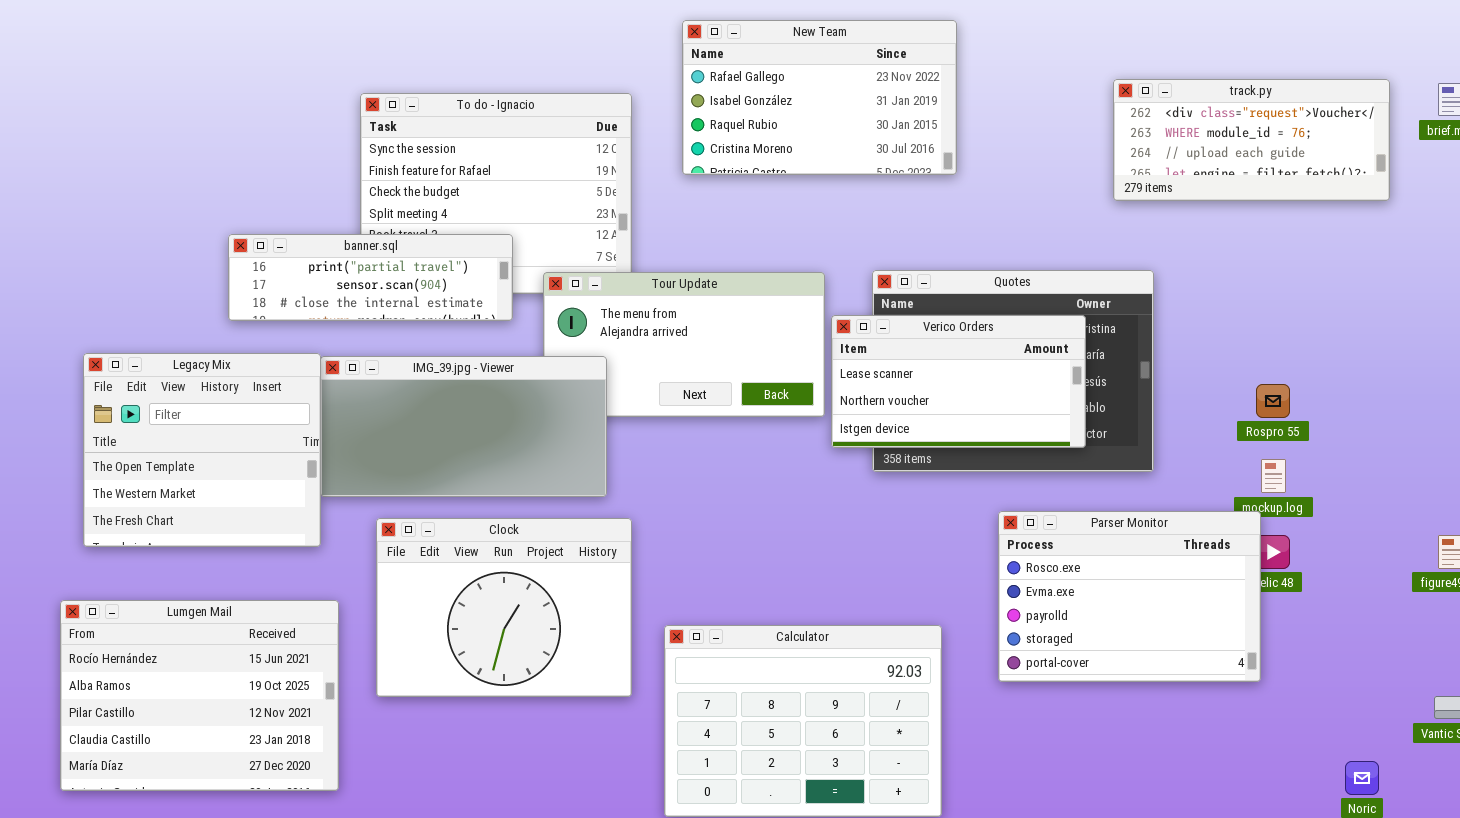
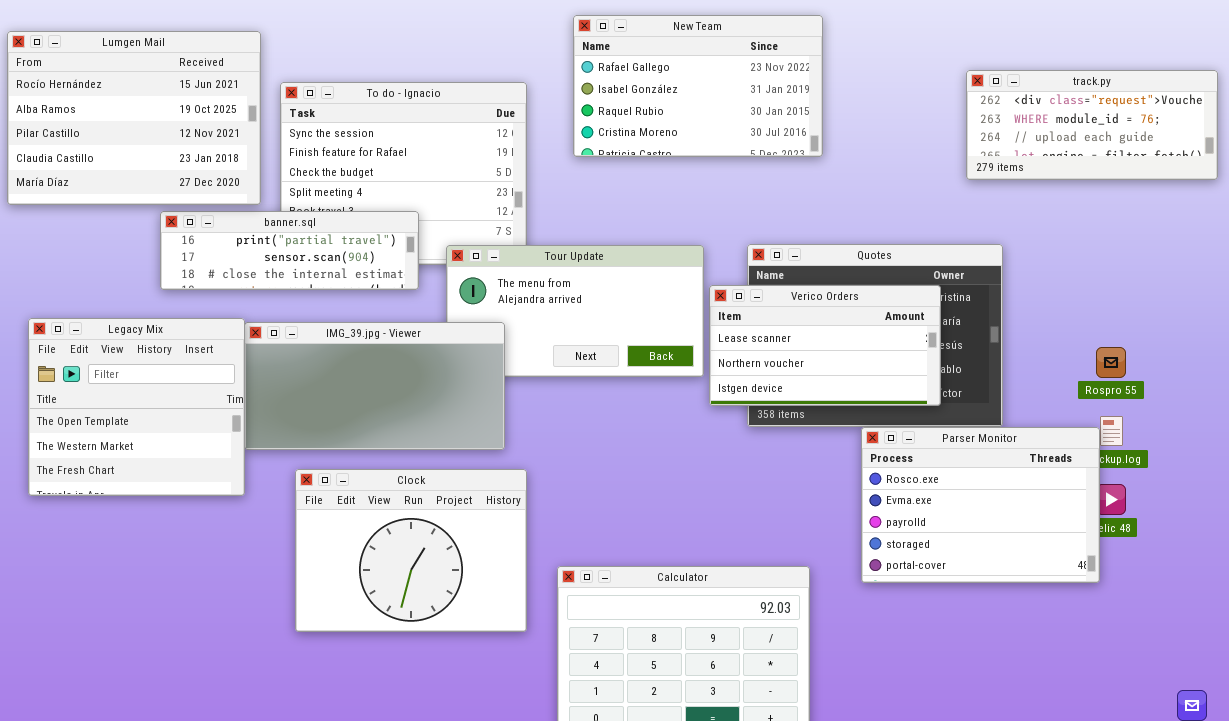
Parser Monitor: [998,511,1261,682] -> [861,427,1100,583], moved
Lumgen Mail: [60,600,339,791] -> [7,31,261,205], moved

